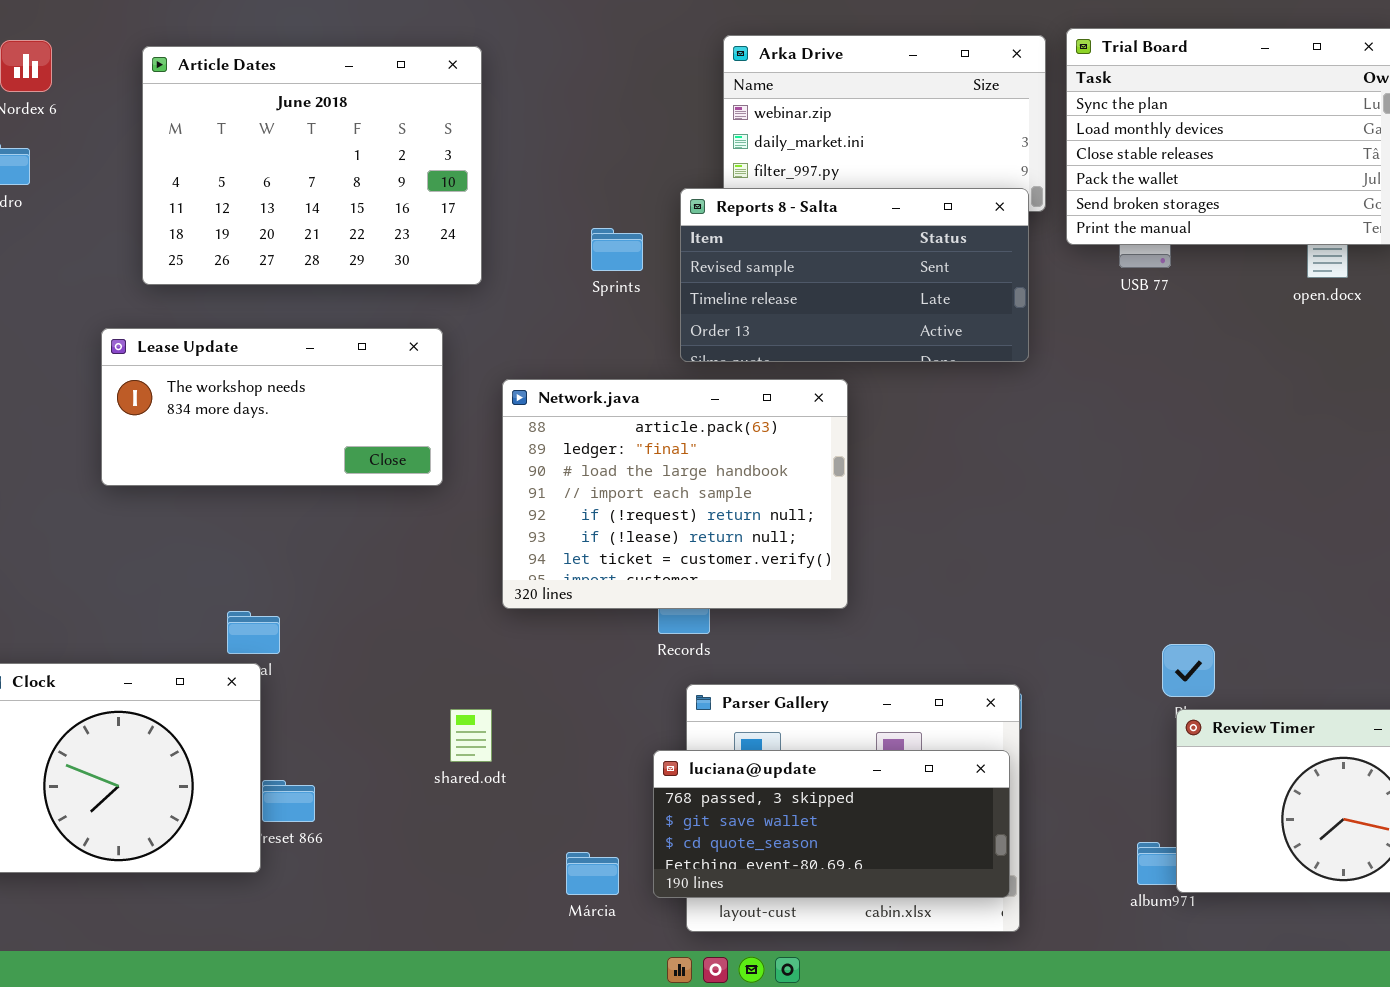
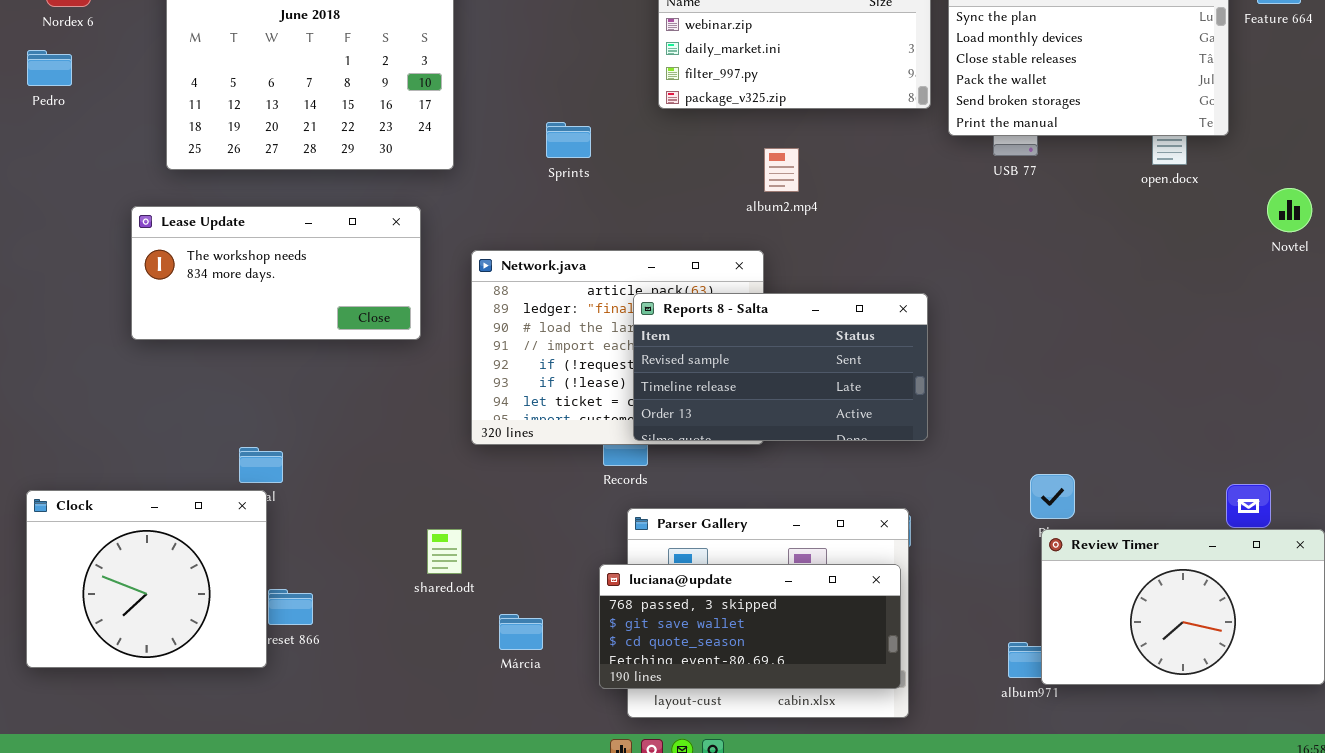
Reports 8 - Salta: [680,188,1029,362] -> [633,293,928,441], moved
Márcia: [566,852,619,895] -> [499,614,543,650], moved

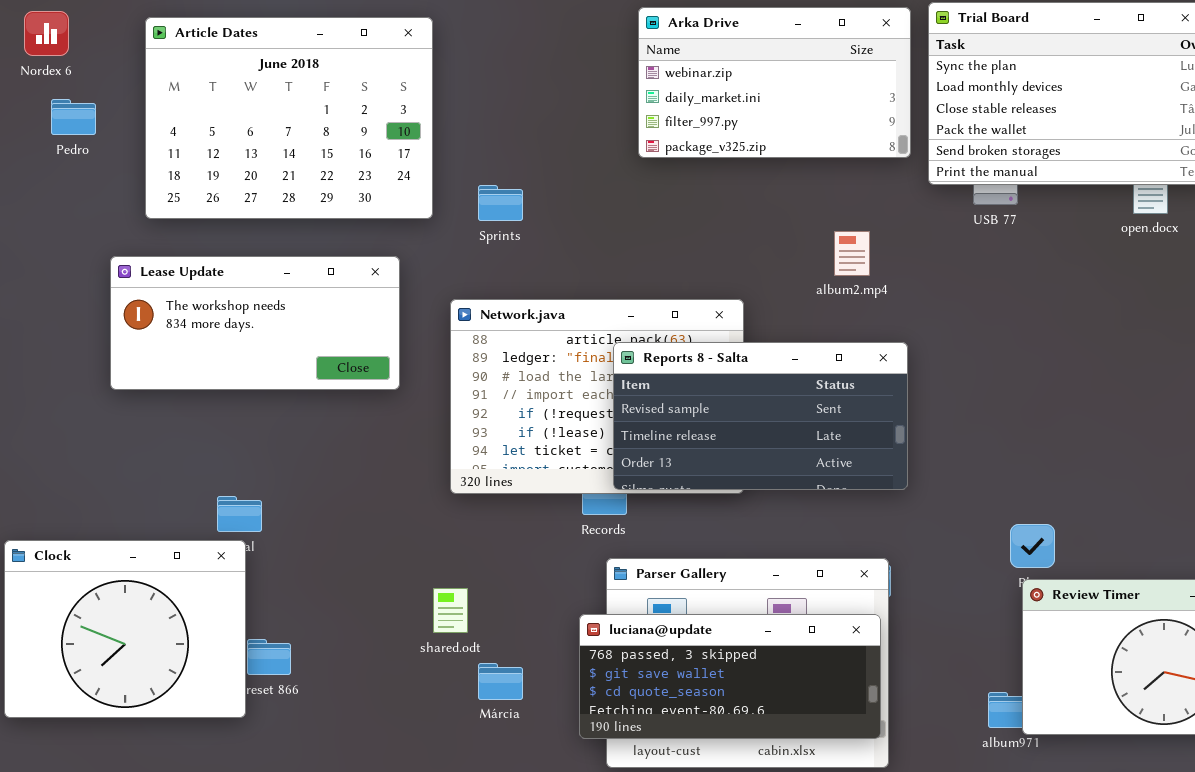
Pedro: [27,50,72,86] -> [51,99,96,135], moved
Sprints: [546,122,591,158] -> [478,185,523,221], moved
album2.mp4: [764,148,799,192] -> [834,231,870,276], moved
shared.odt: [427,529,462,574] -> [433,588,468,633], moved

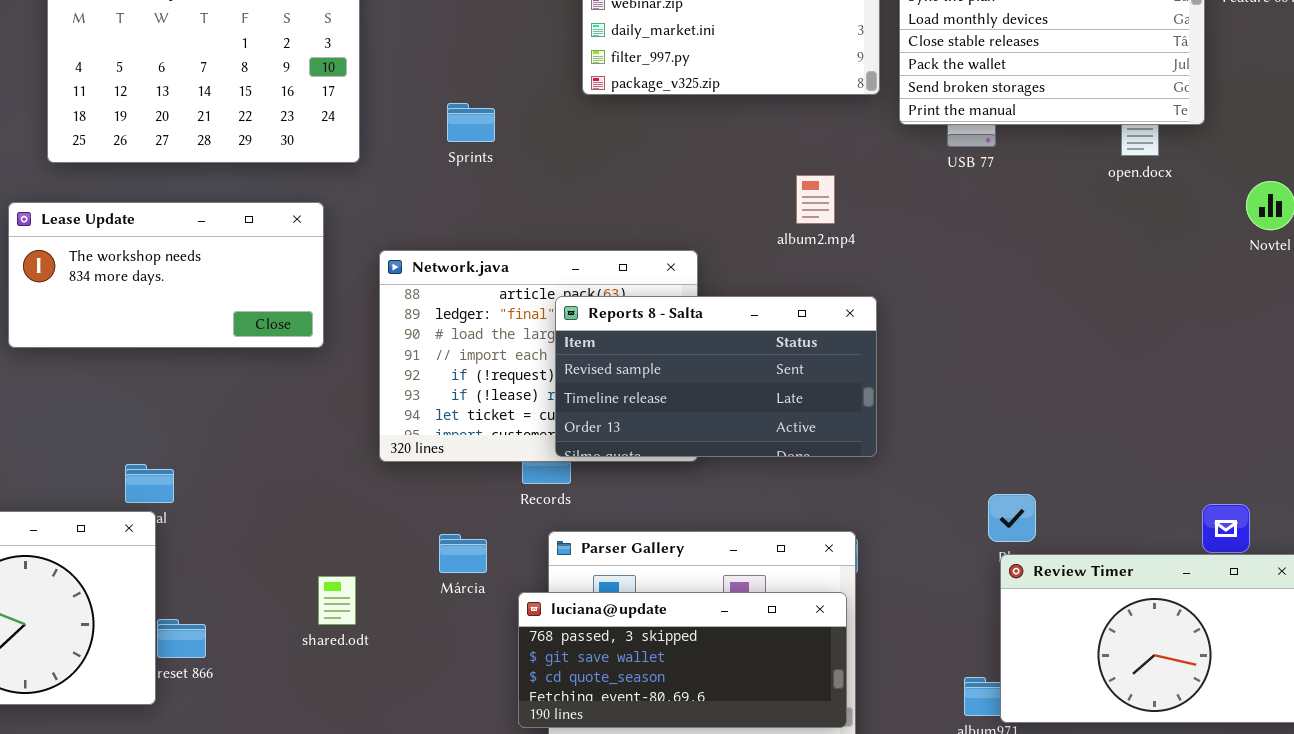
Sprints: [478,185,523,221] -> [447,103,495,142], moved
shared.odt: [433,588,468,633] -> [318,576,356,625], moved
Márcia: [478,663,523,700] -> [439,534,487,573], moved

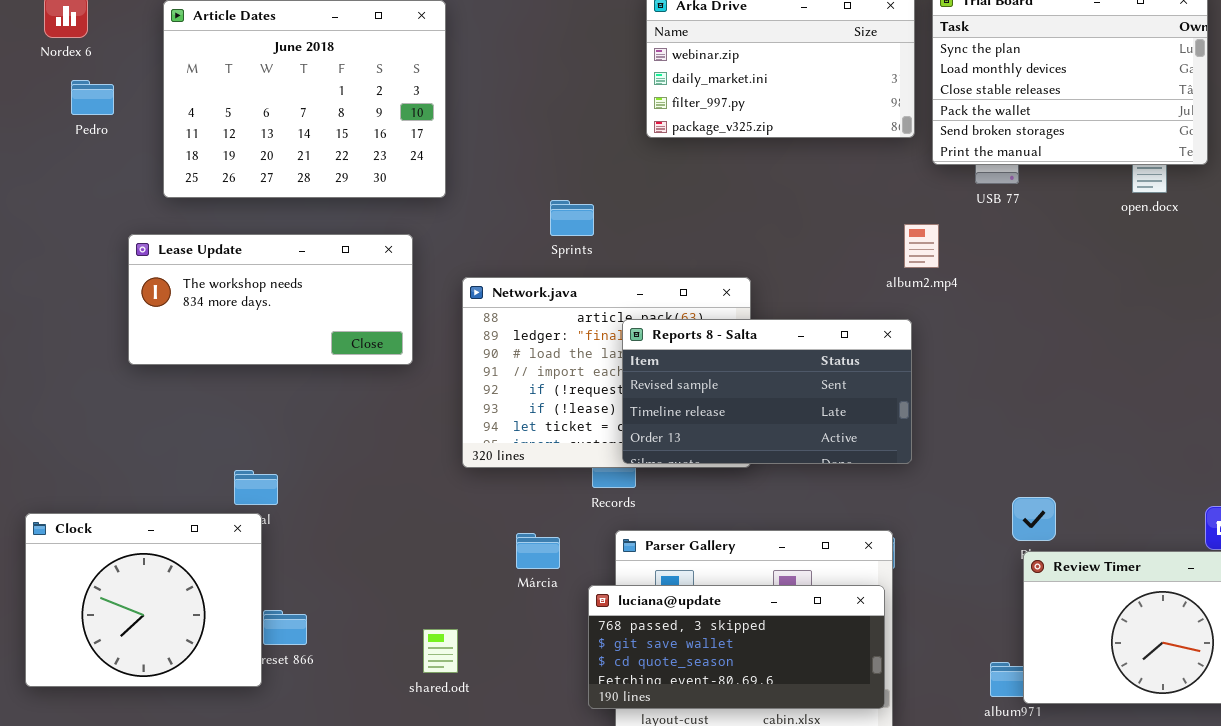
Sprints: [447,103,495,142] -> [550,200,594,236], moved
album2.mp4: [796,175,835,224] -> [904,224,939,268], moved
shared.odt: [318,576,356,625] -> [423,629,458,673], moved

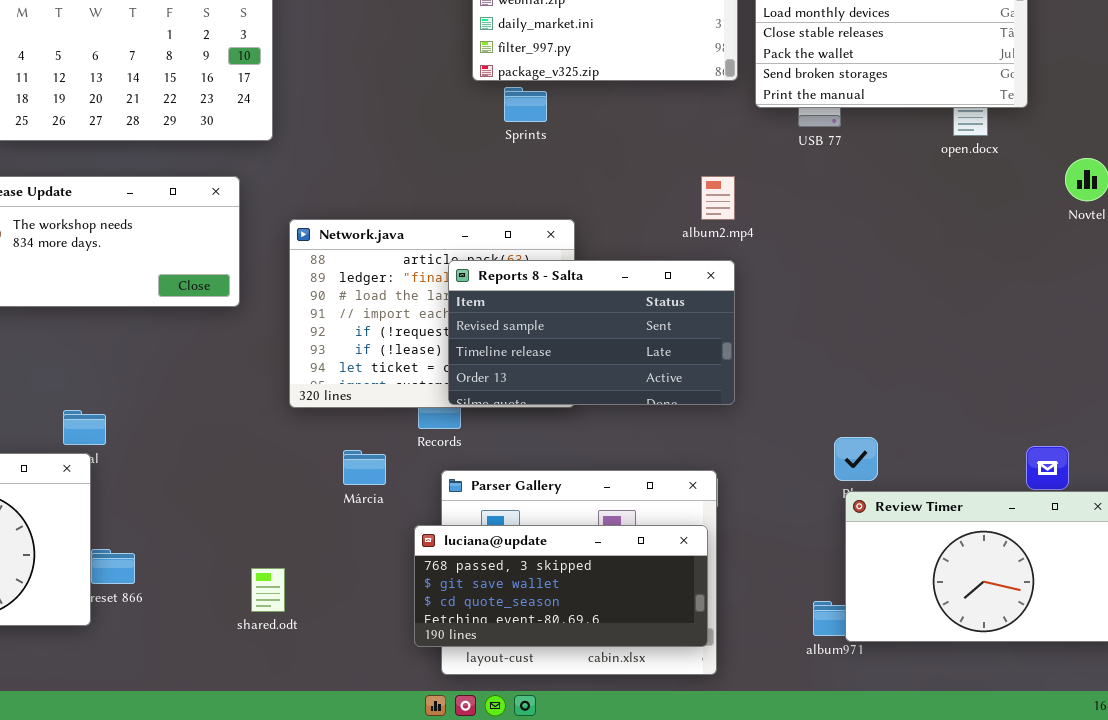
Sprints: [550,200,594,236] -> [504,87,547,122], moved
album2.mp4: [904,224,939,268] -> [701,176,735,220], moved
Márcia: [516,533,560,569] -> [343,450,386,485], moved

